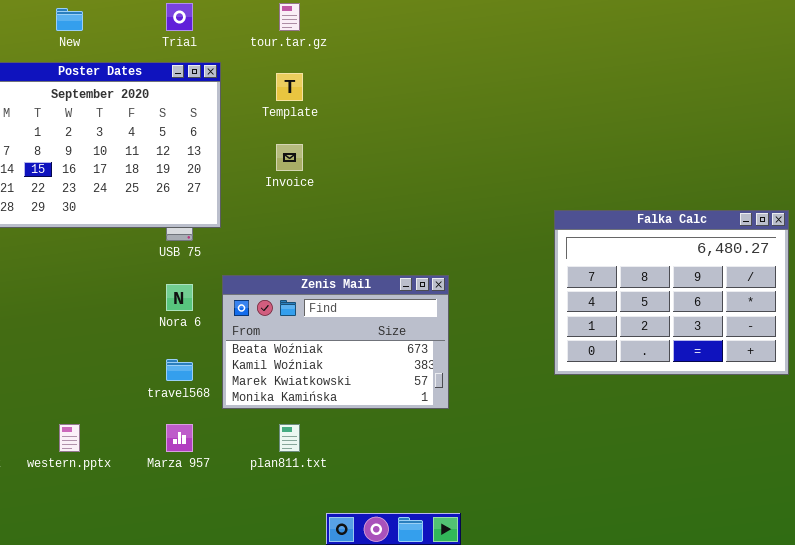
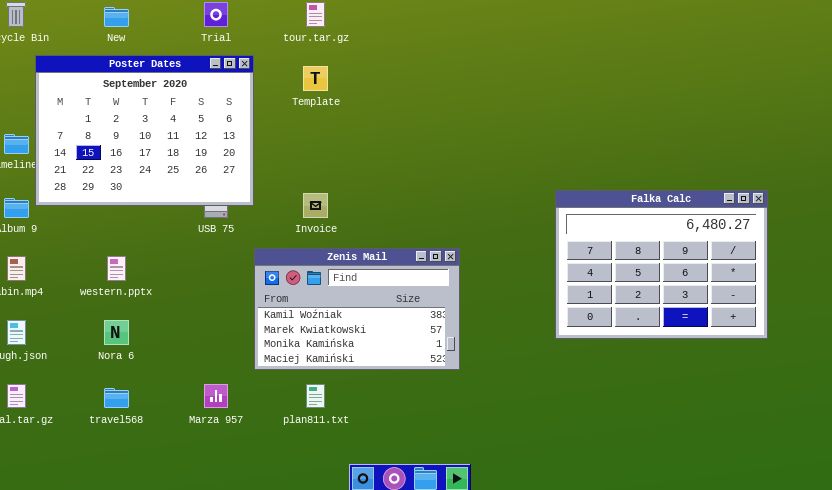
Invoice: [276,144,303,171] -> [303,193,328,218], moved
Zenis Mail: [222,275,449,409] -> [254,248,460,370], scrolled down 1 row
Nora 6: [166,284,193,311] -> [104,320,129,345], moved
travel568: [166,359,193,381] -> [104,388,129,408], moved
western.pptx: [59,424,80,452] -> [107,256,126,281], moved

